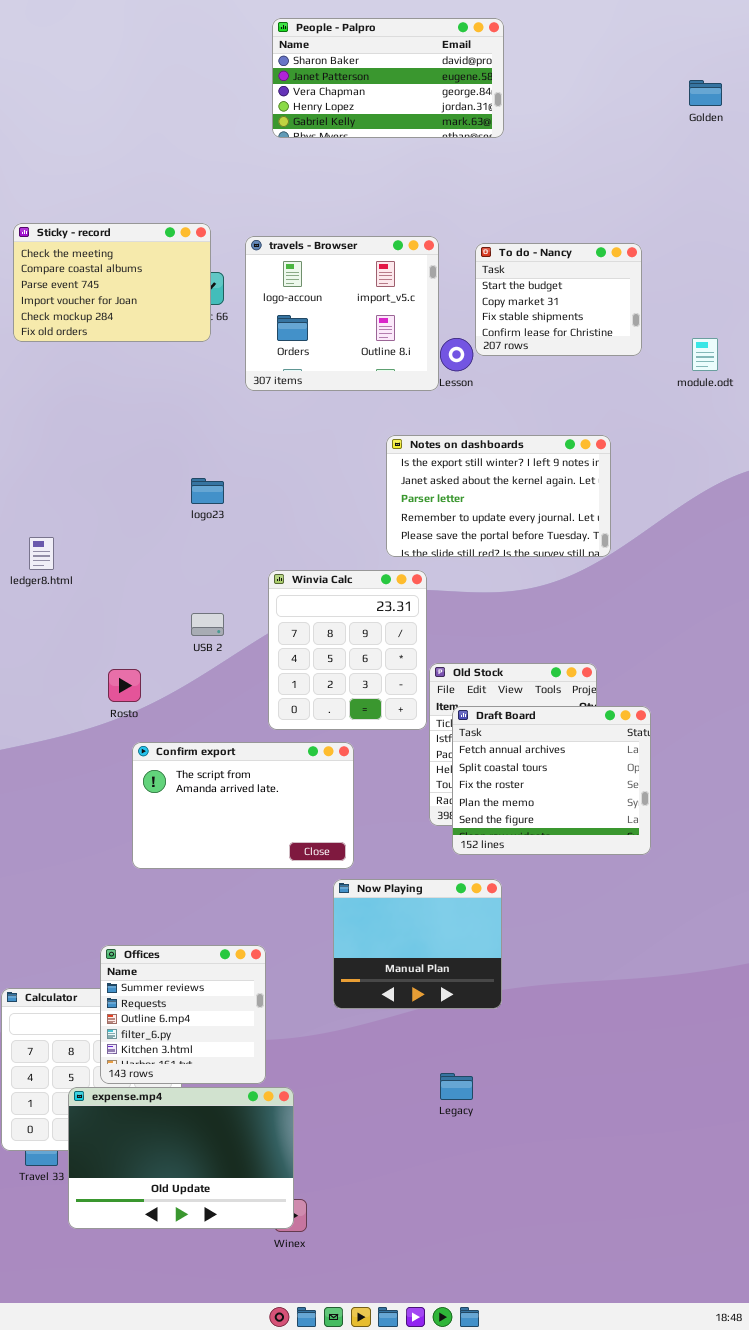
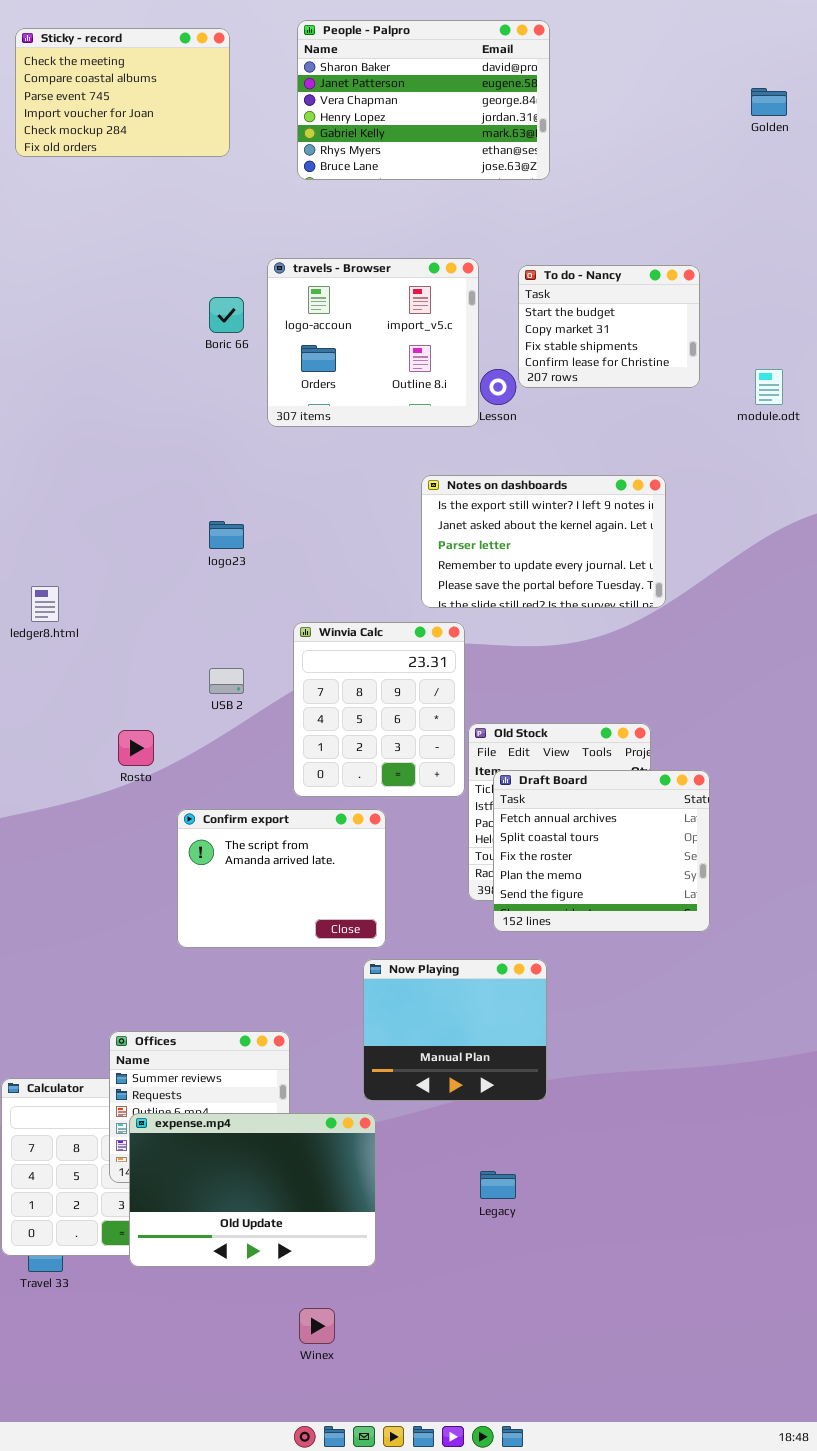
People - Palpro: [272,18,504,138] -> [297,20,550,180], resized
Sticky - record: [13,223,211,342] -> [15,28,230,157], moved
Confirm export: [132,742,354,869] -> [177,809,386,948], resized
expense.mp4: [68,1087,294,1229] -> [129,1113,376,1267], moved

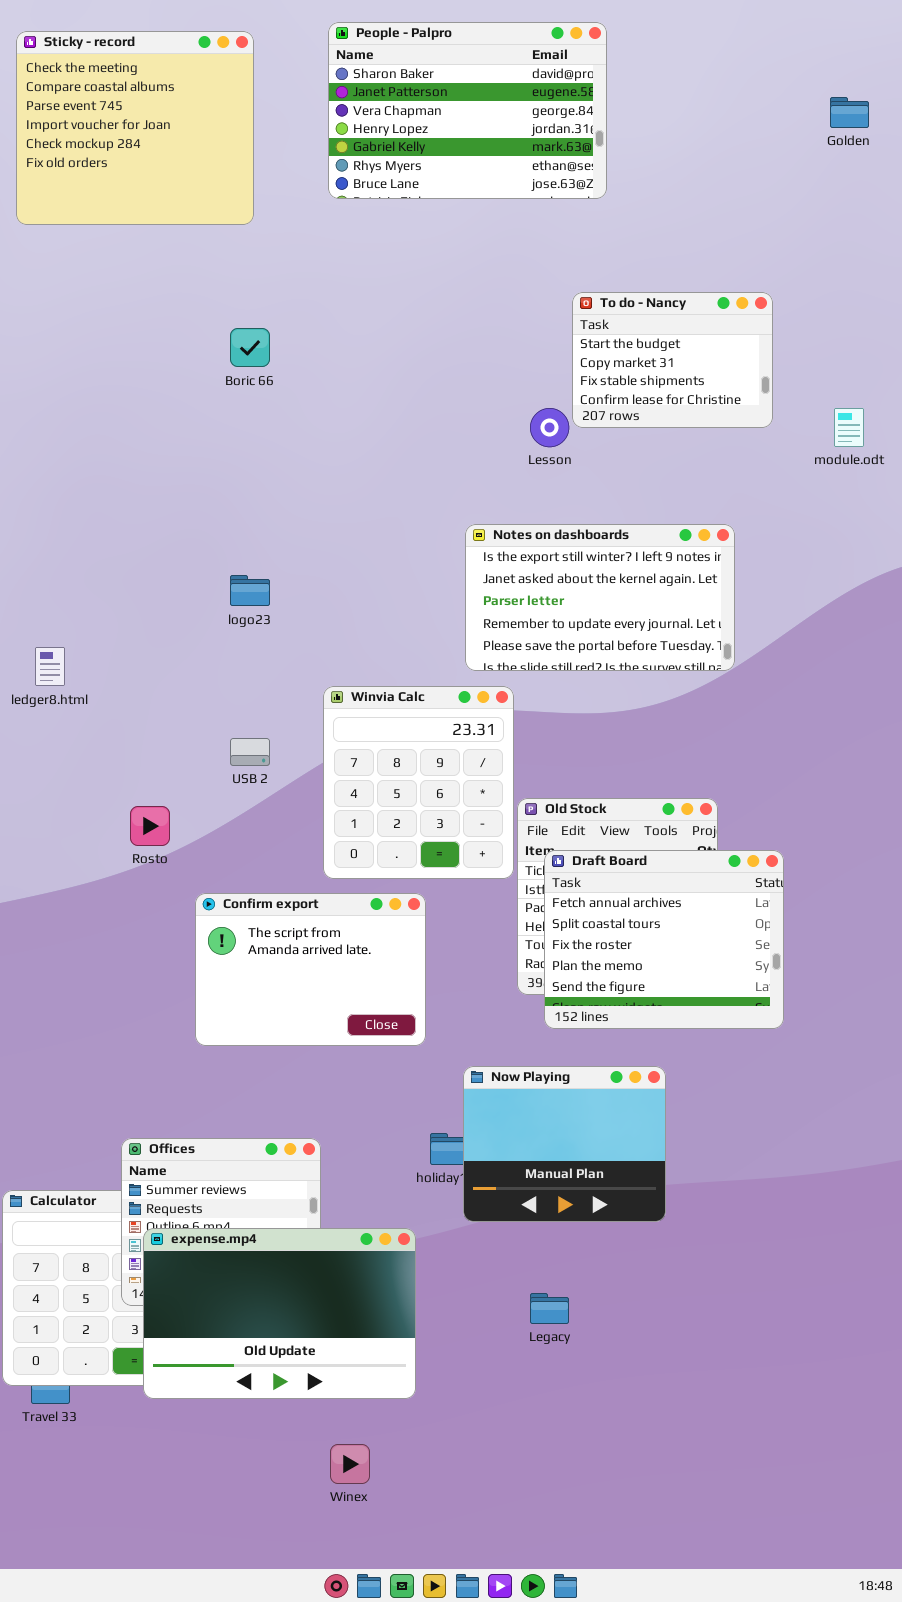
Sticky - record: [15,28,230,157] -> [16,31,254,225], resized
travels - Browser: [267,258,479,427] -> none, closed
Now Playing: [363,959,547,1101] -> [463,1066,666,1222], moved

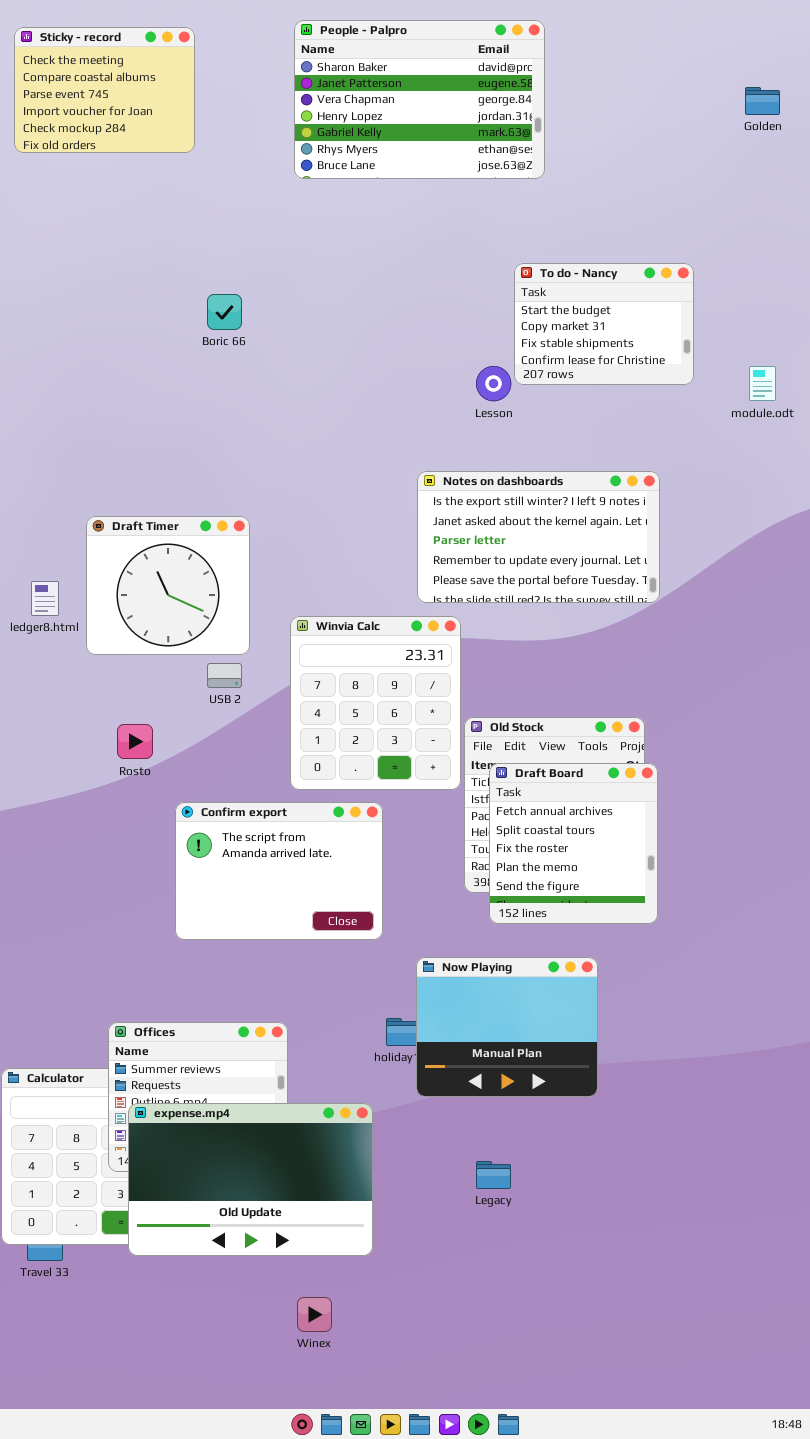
Sticky - record: [16,31,254,225] -> [14,27,195,153], resized
Draft Timer: none -> [86,516,250,655], opened
Draft Board: [544,850,784,1029] -> [489,763,658,924], resized

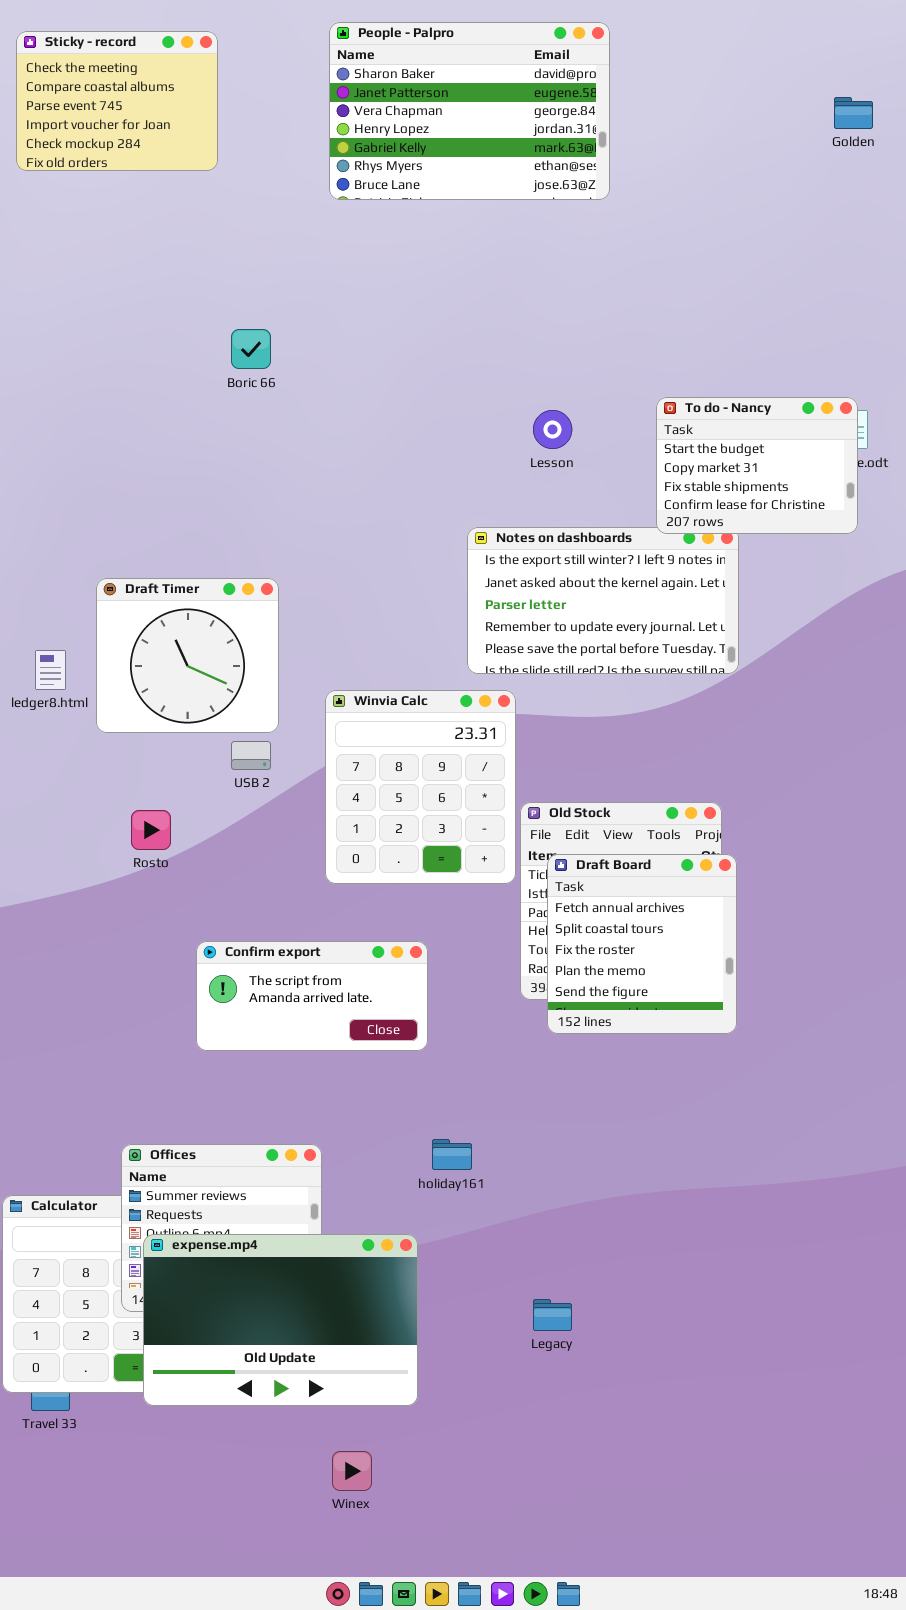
To do - Nancy: [514,263,694,385] -> [656,397,858,534], moved
Confirm export: [175,802,383,940] -> [196,941,428,1051], resized
Now Playing: [416,957,598,1097] -> none, closed

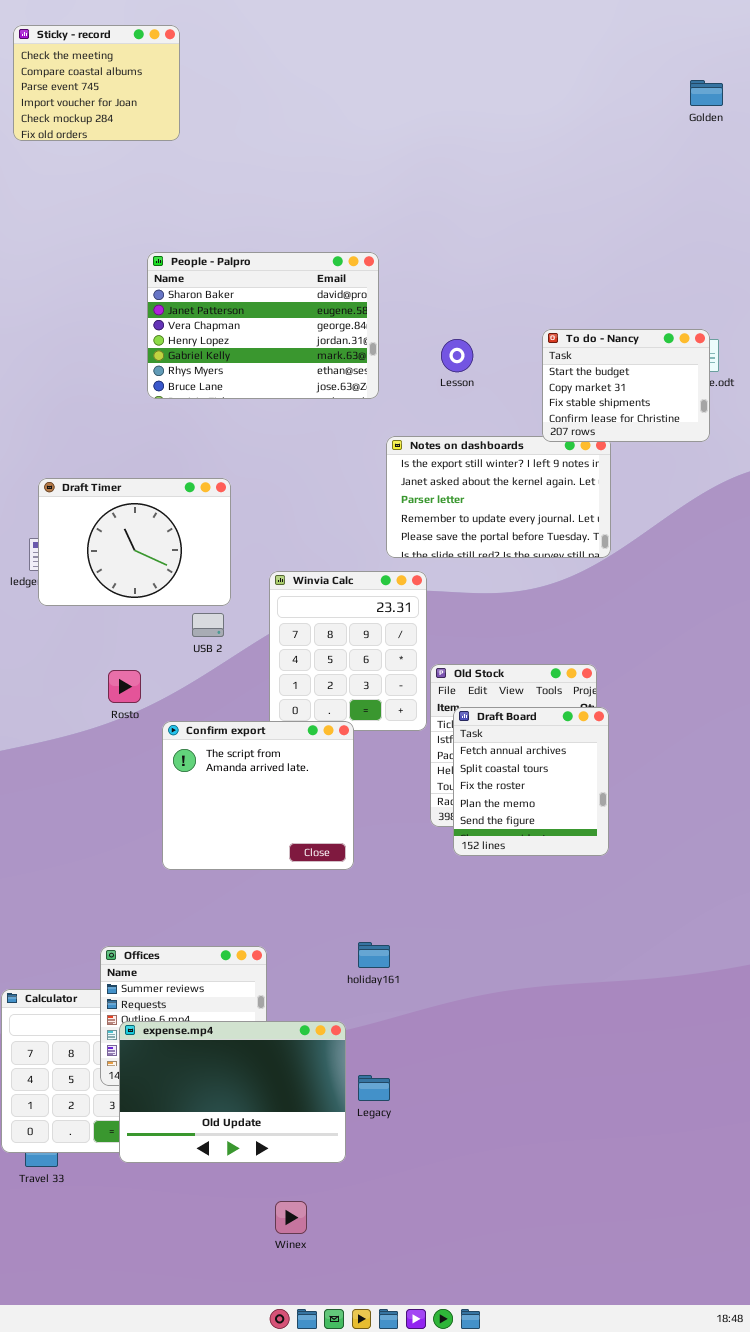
People - Palpro: [329,22,610,200] -> [147,252,379,399], moved
Draft Timer: [96,578,279,733] -> [38,478,231,606], resized
Confirm export: [196,941,428,1051] -> [162,721,354,870], resized
Legacy: [533,1299,572,1331] -> [358,1075,390,1101], moved

